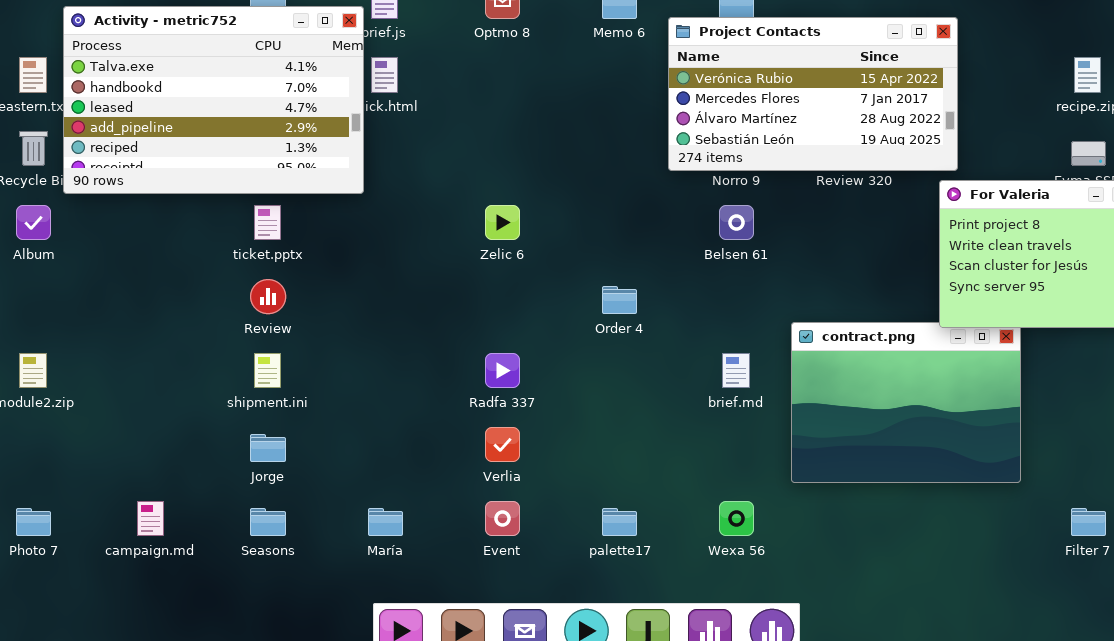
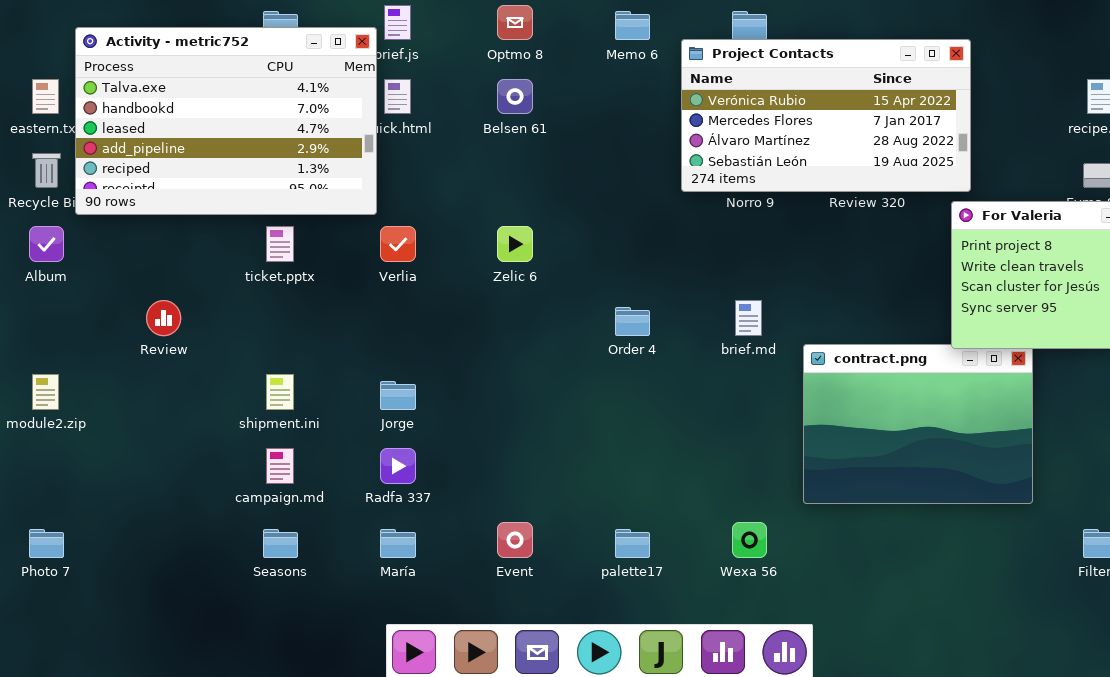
Belsen 61: [719,205,754,240] -> [497,79,533,114], moved
Review: [250,279,286,314] -> [146,300,181,336], moved
Radfa 337: [485,353,520,388] -> [380,448,416,484], moved
brief.md: [722,353,750,388] -> [735,300,762,336], moved
Verlia: [485,427,520,462] -> [380,226,416,262], moved
Jorge: [250,434,286,462] -> [380,381,416,410], moved
campaign.md: [137,501,164,536] -> [266,448,294,484], moved

